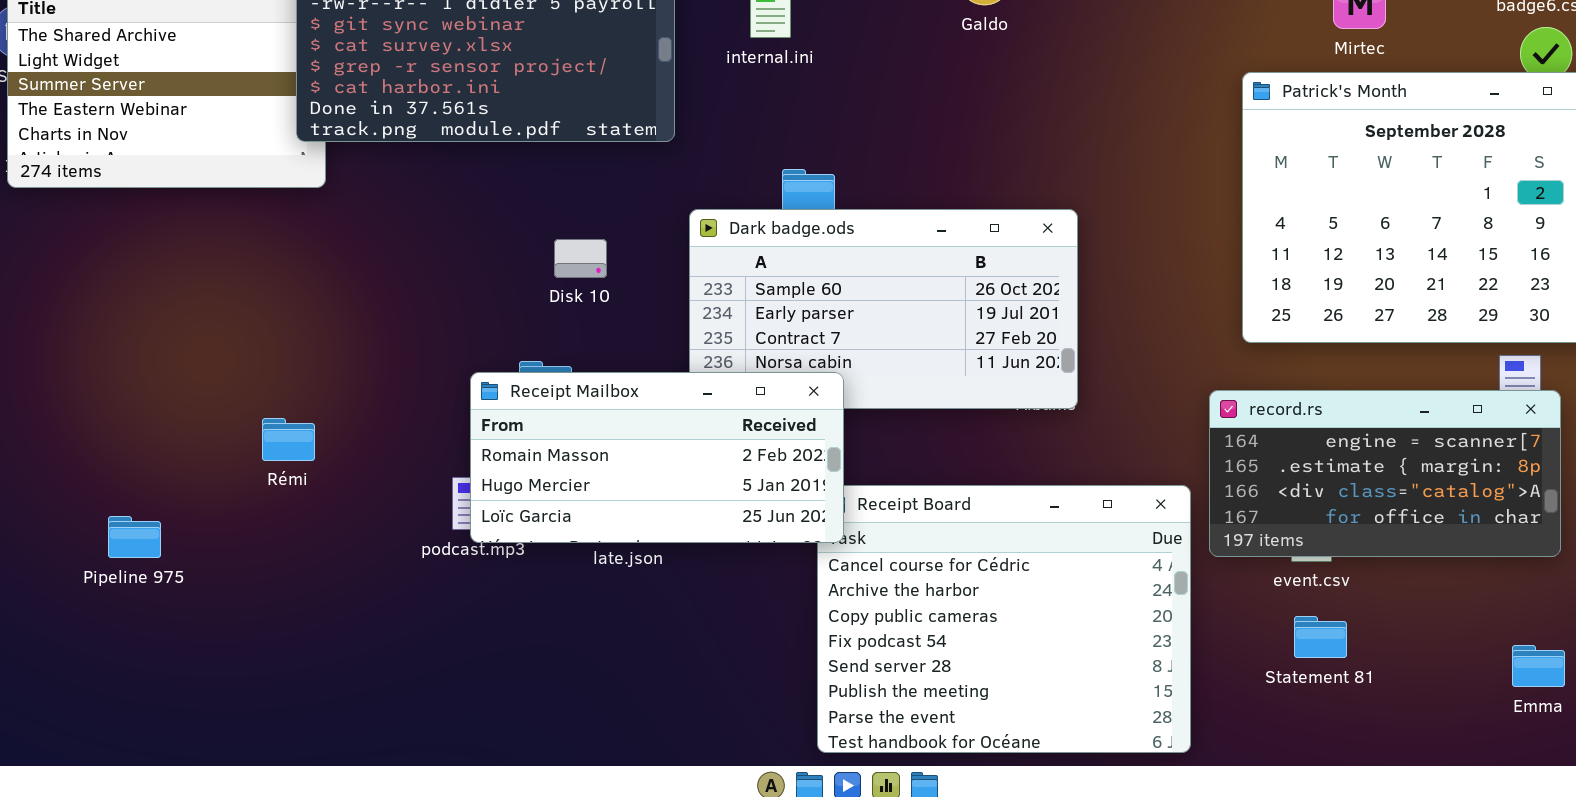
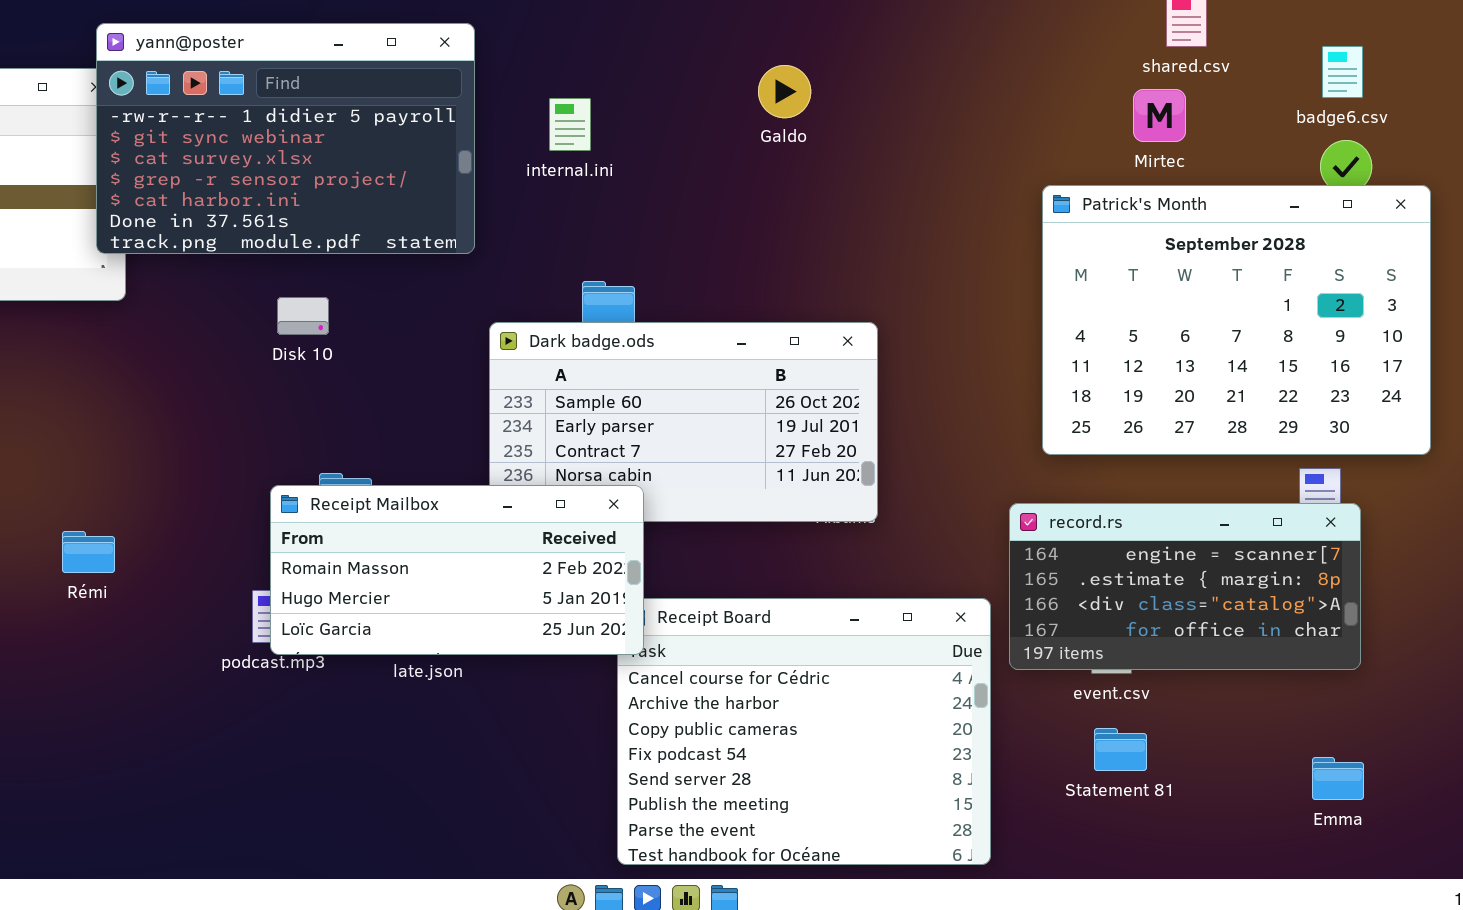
Disk 10: [554,239,607,278] -> [277,297,329,335], moved

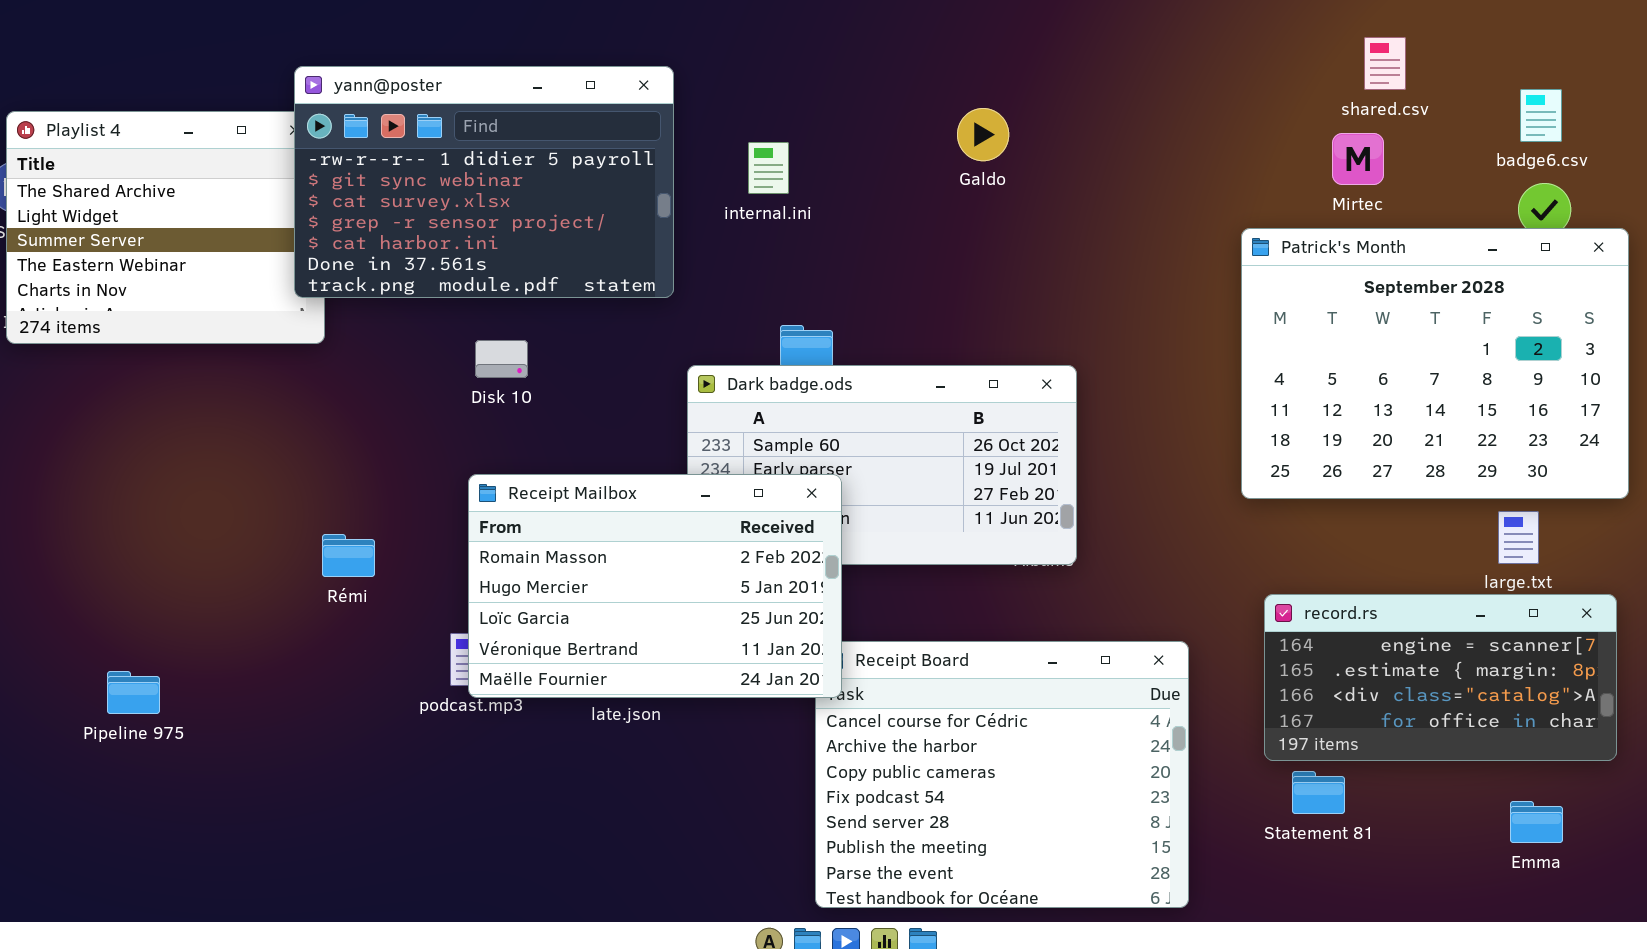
Receipt Mailbox: [270,485,644,655] -> [468,474,842,698], resized
record.rs: [1009,503,1361,670] -> [1264,594,1617,761], moved
Rémi: [62,531,115,573] -> [322,534,375,577], moved

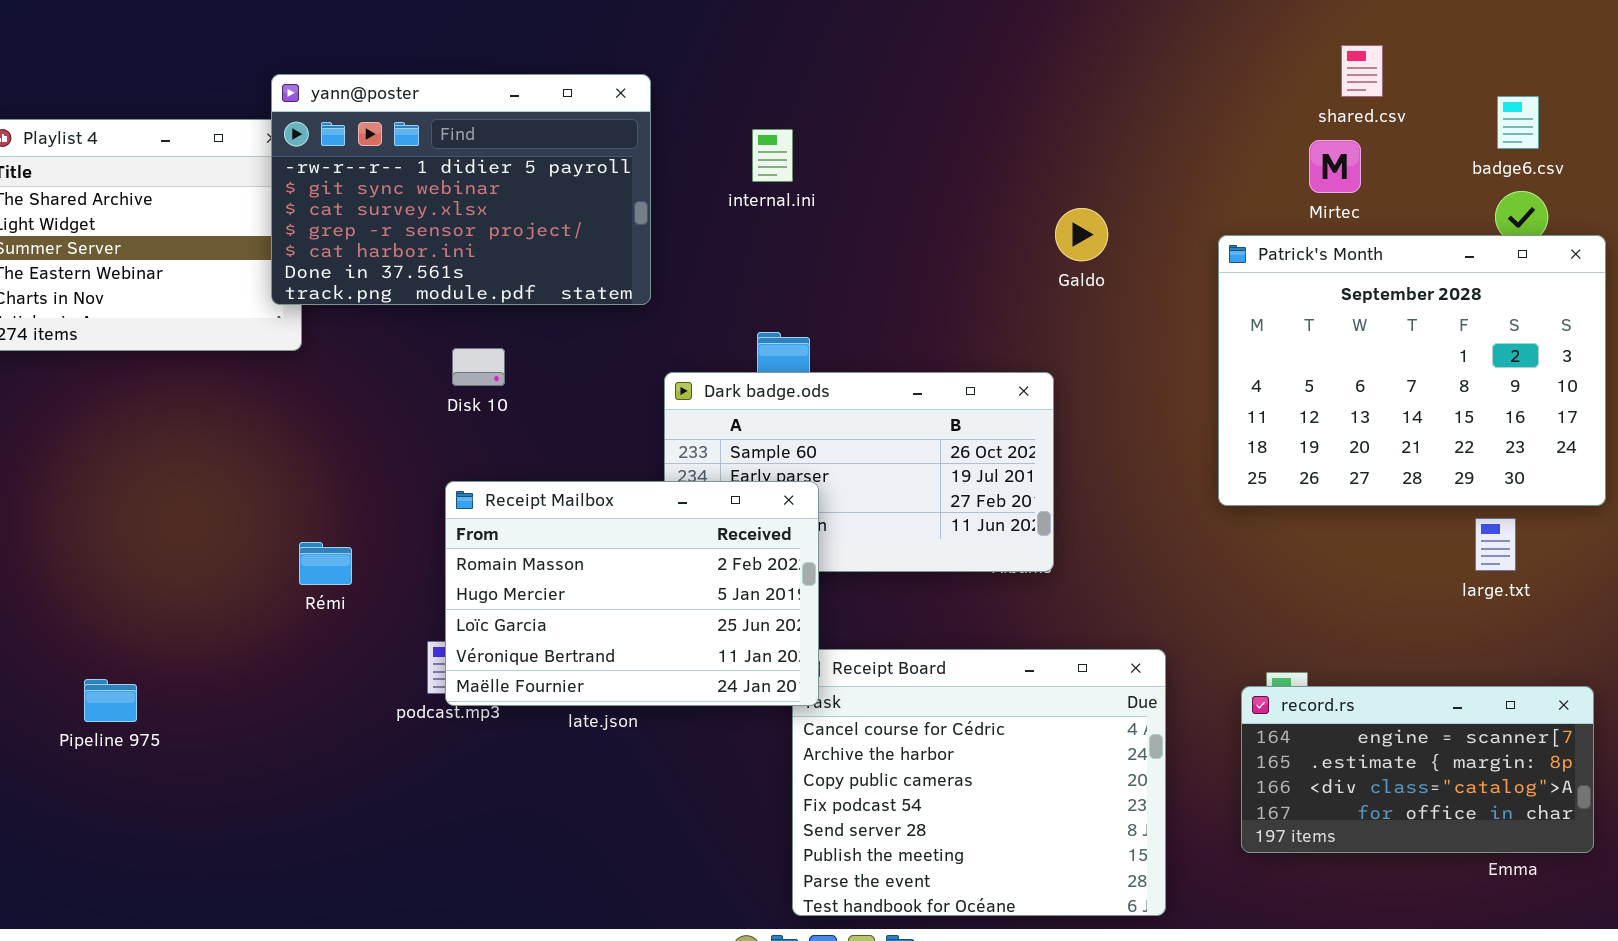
Galdo: [957,108,1009,161] -> [1055,208,1108,261], moved
internal.ini: [748,142,789,194] -> [752,129,793,182], moved
record.rs: [1264,594,1617,761] -> [1241,686,1594,853], moved

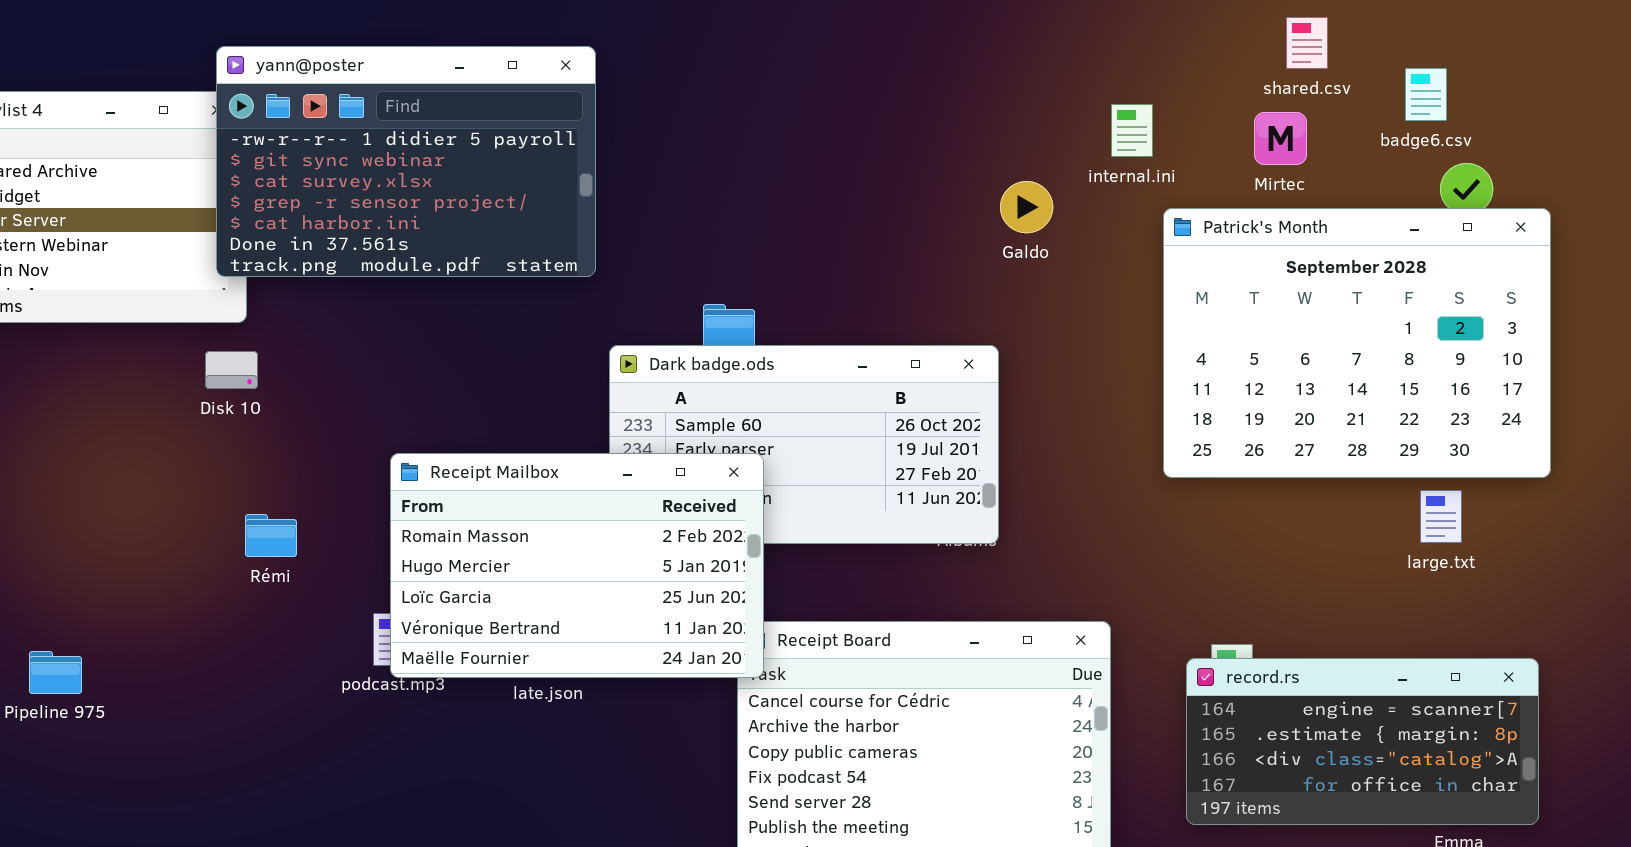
badge6.csv: [1497,96,1539,149] -> [1405,68,1447,121], moved
internal.ini: [752,129,793,182] -> [1111,104,1153,157], moved
Disk 10: [452,348,505,386] -> [205,351,258,389], moved

